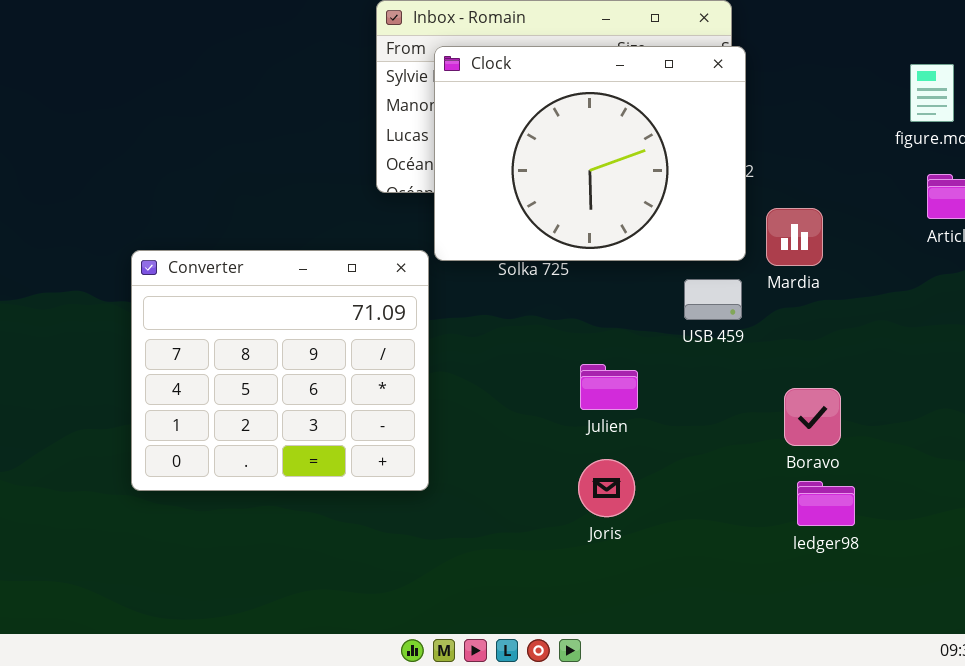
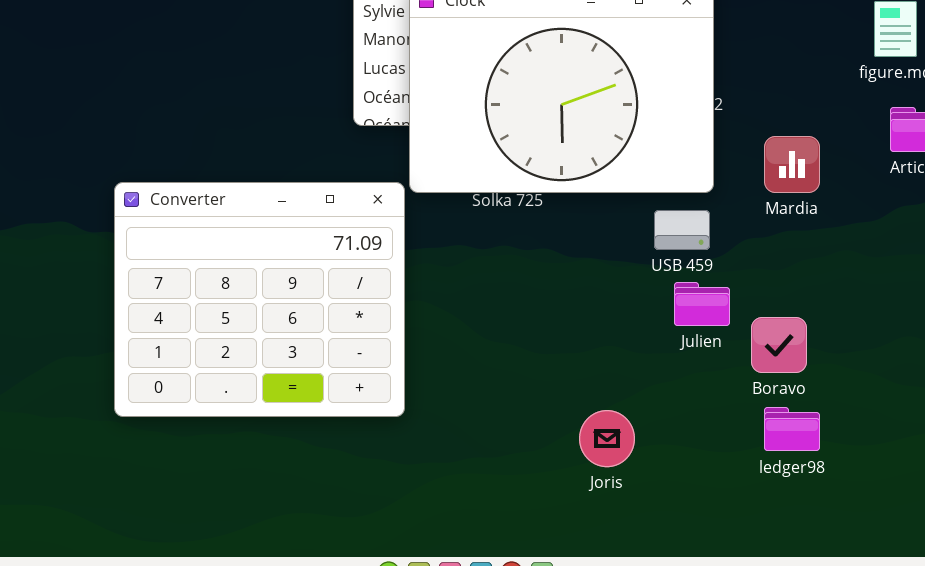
Mardia: [766,208,823,266] -> [764,136,820,193], moved
Julien: [580,364,638,410] -> [674,282,730,326], moved
Joris: [578,459,635,517] -> [579,410,635,467], moved

